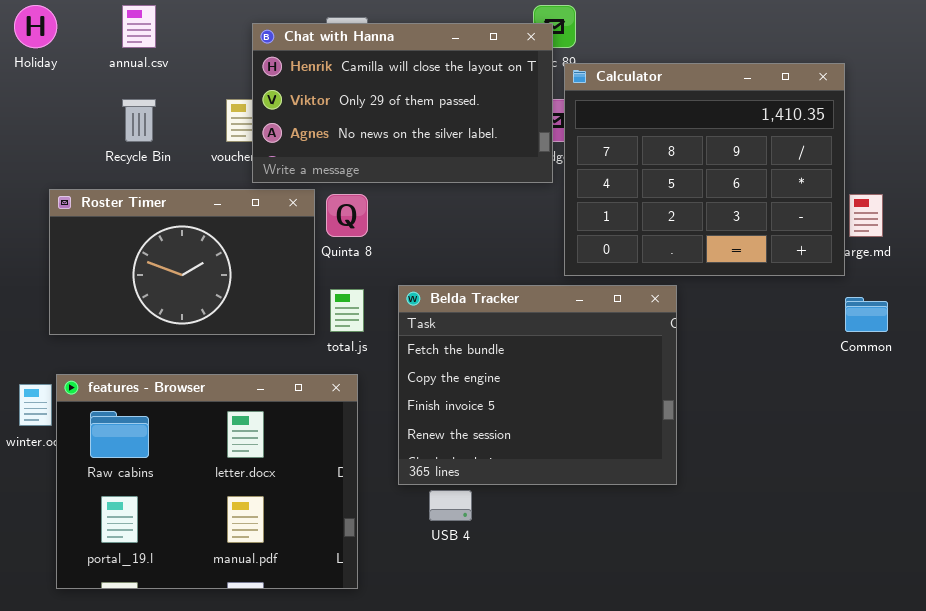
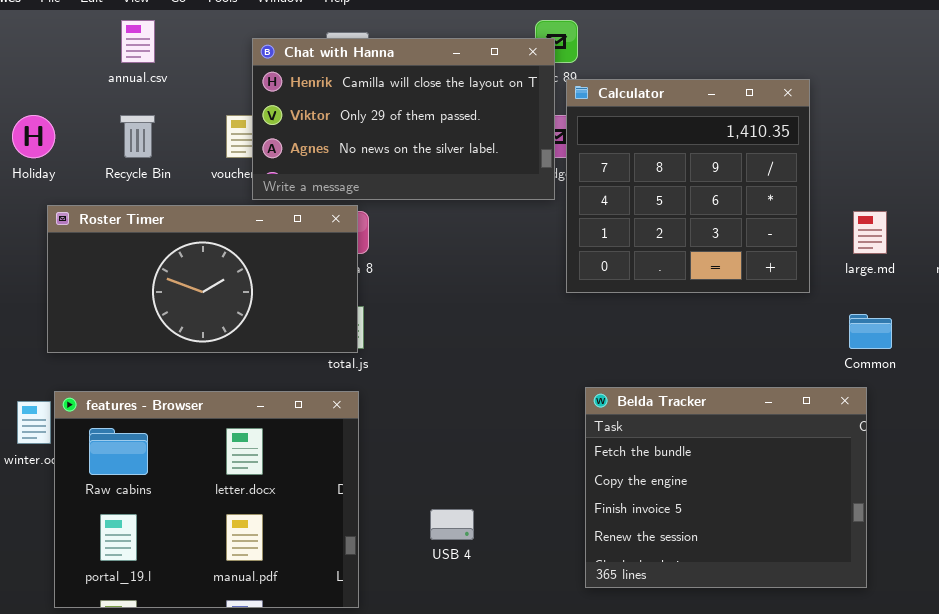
Holiday: [14,5,57,48] -> [12,115,55,158], moved
Calculator: [564,63,845,276] -> [566,79,810,293], resized
Roster Timer: [49,189,315,335] -> [47,205,358,353], resized
Belda Tracker: [398,285,677,485] -> [585,387,867,588], moved

